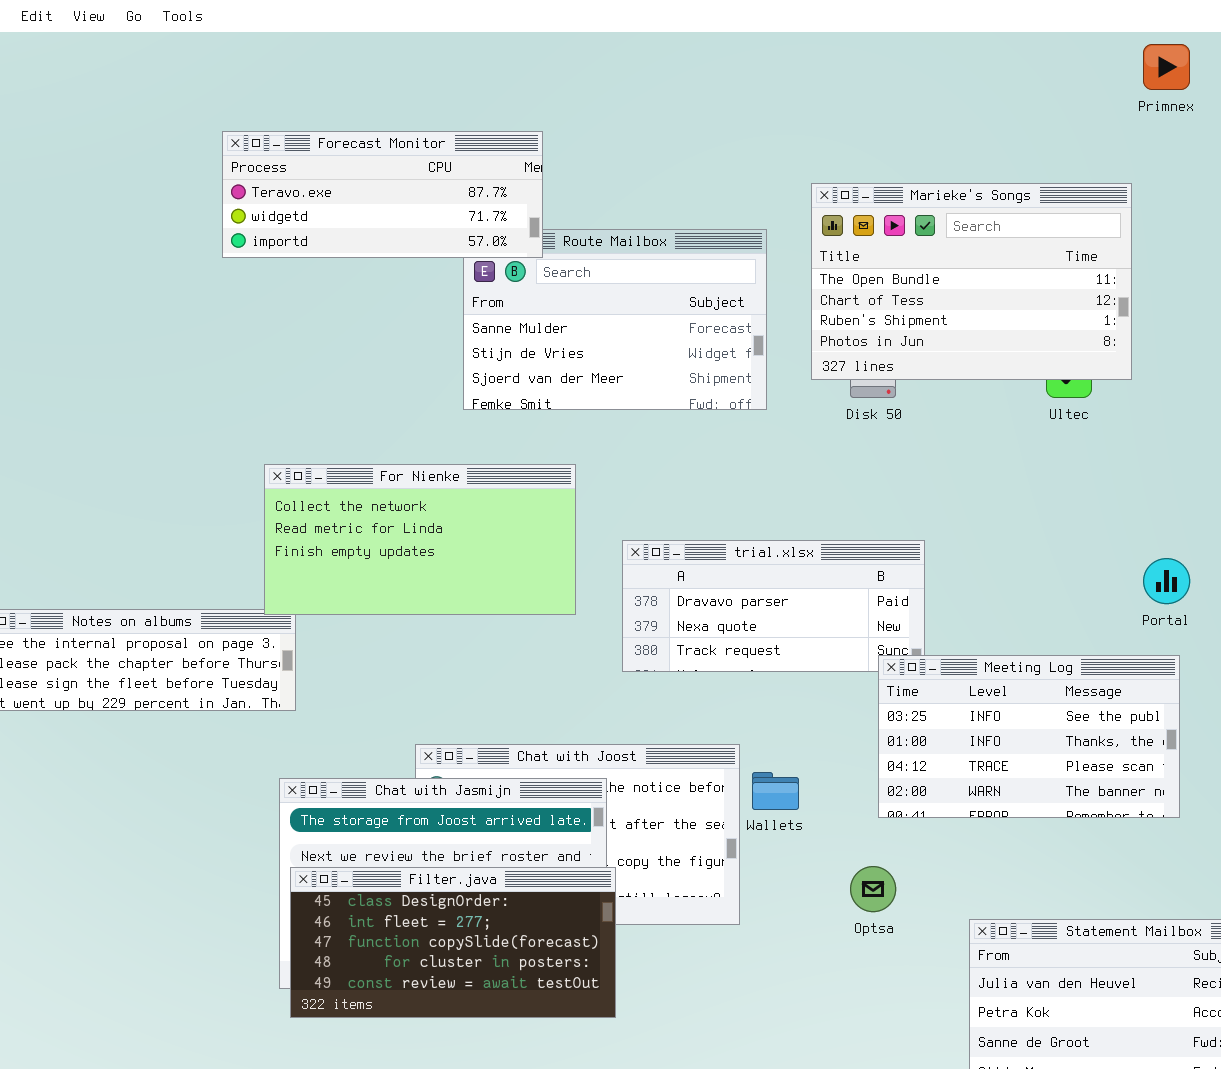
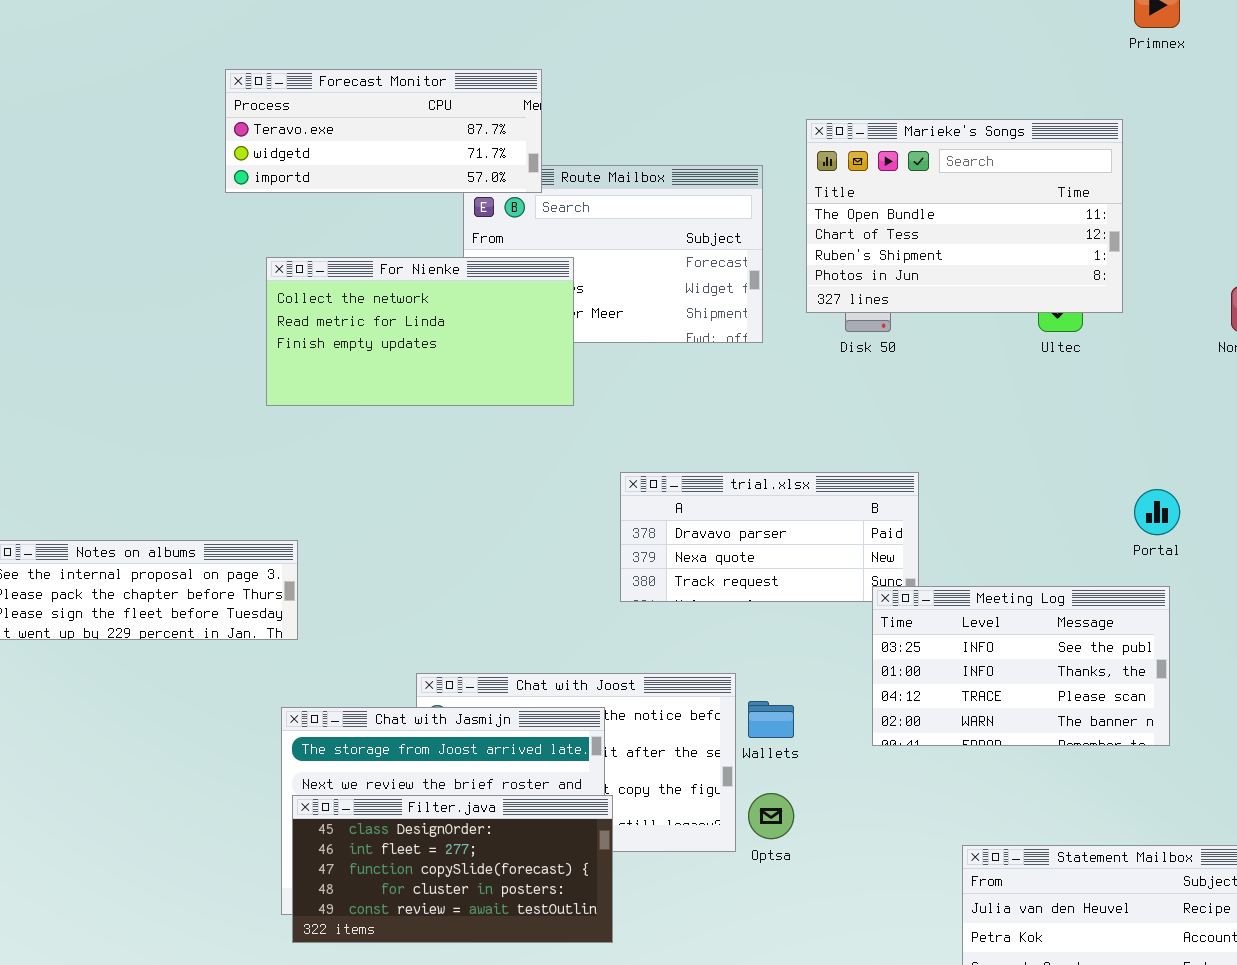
For Nienke: [264,464,576,615] -> [266,257,574,406], moved
Optsa: [850,866,896,912] -> [748,793,794,839], moved

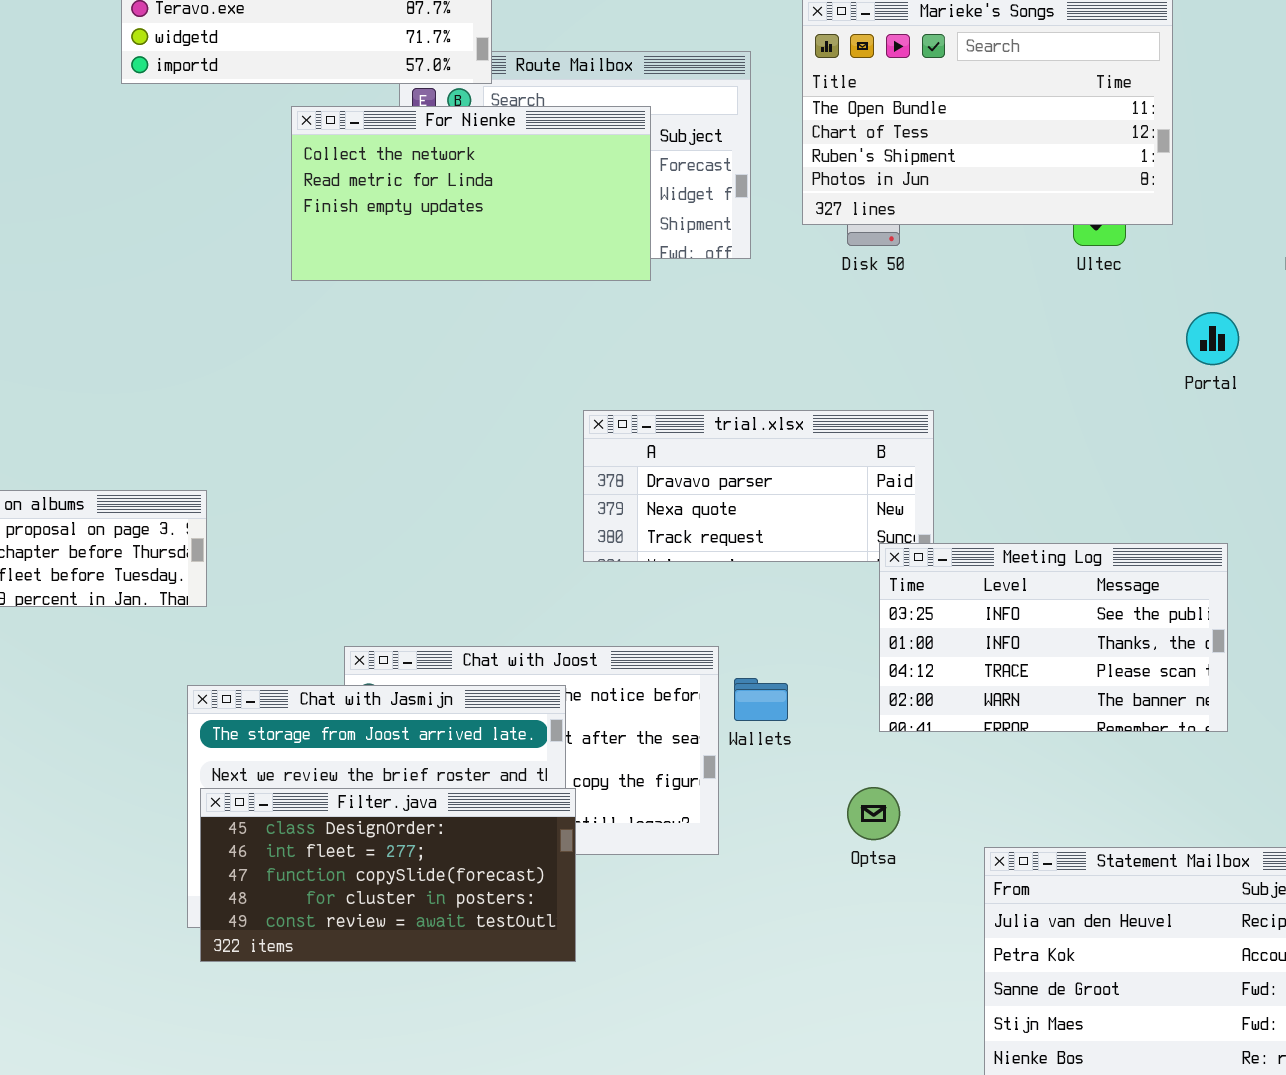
For Nienke: [266,257,574,406] -> [291,106,651,281], moved
Portal: [1134,489,1180,535] -> [1186,312,1239,365], moved
Optsa: [748,793,794,839] -> [847,787,900,840], moved

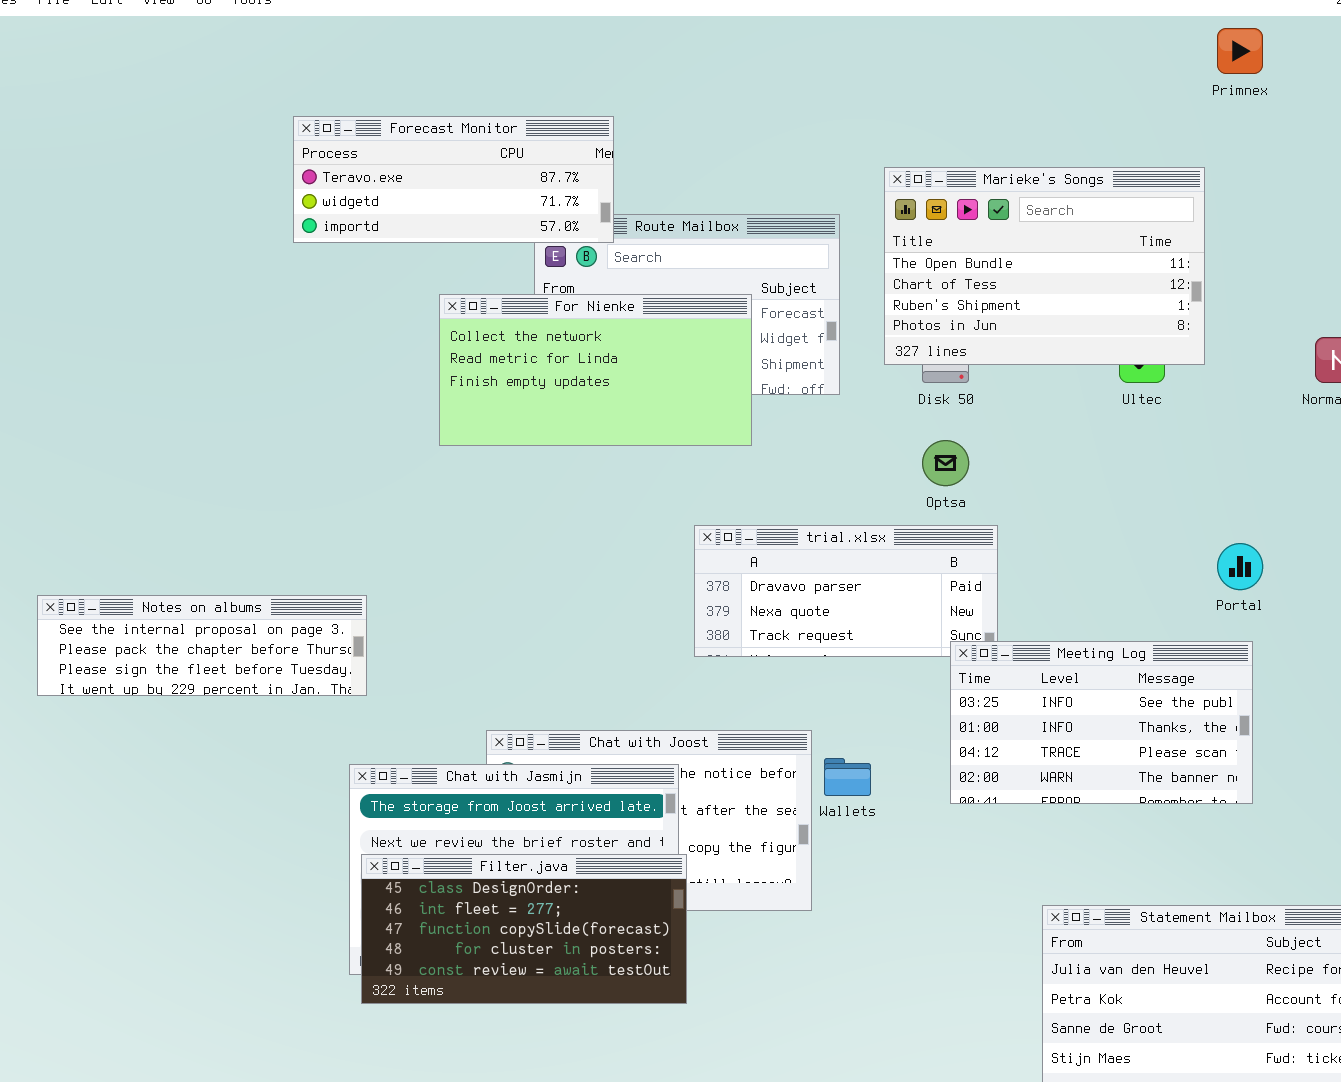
For Nienke: [291,106,651,281] -> [439,294,752,446], moved
Portal: [1186,312,1239,365] -> [1217,543,1263,590], moved
Optsa: [847,787,900,840] -> [922,440,969,486], moved

